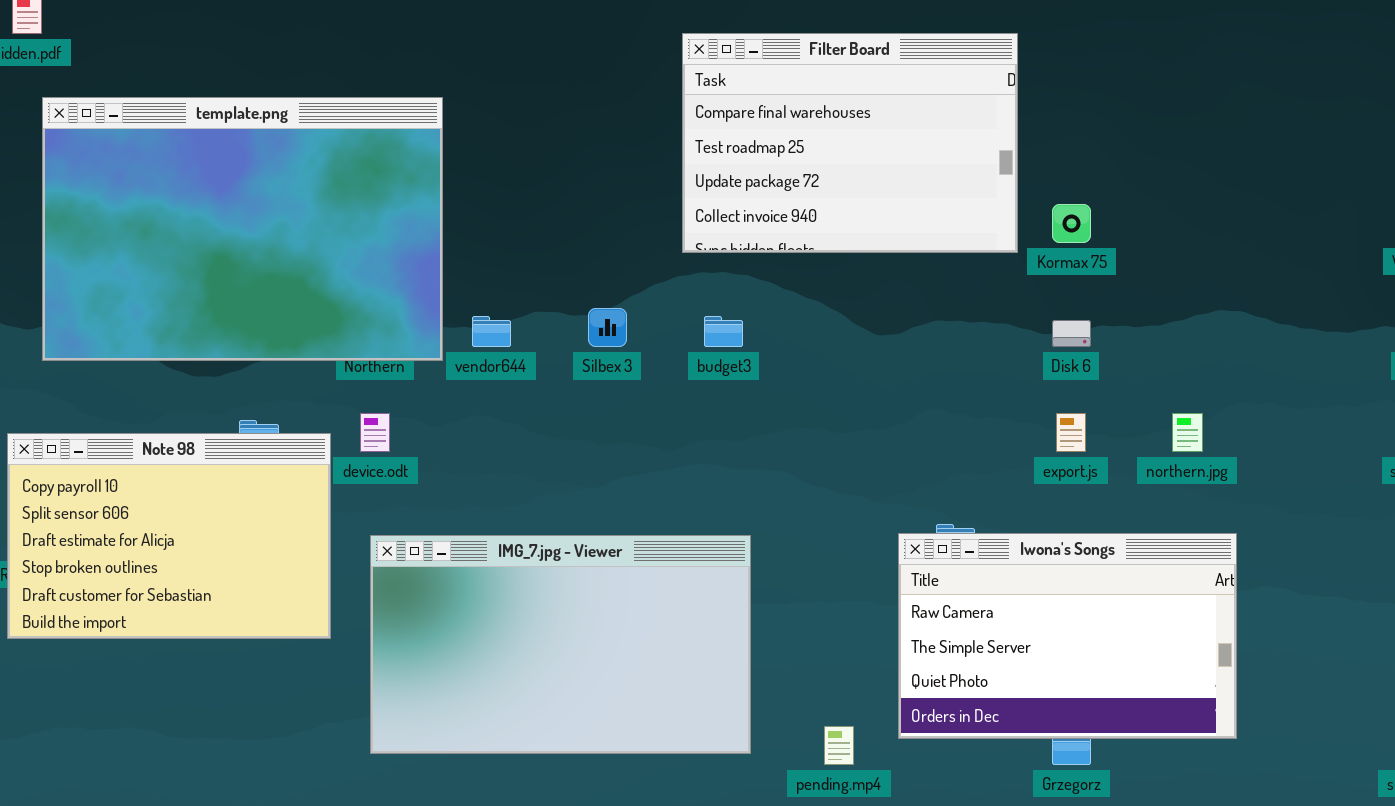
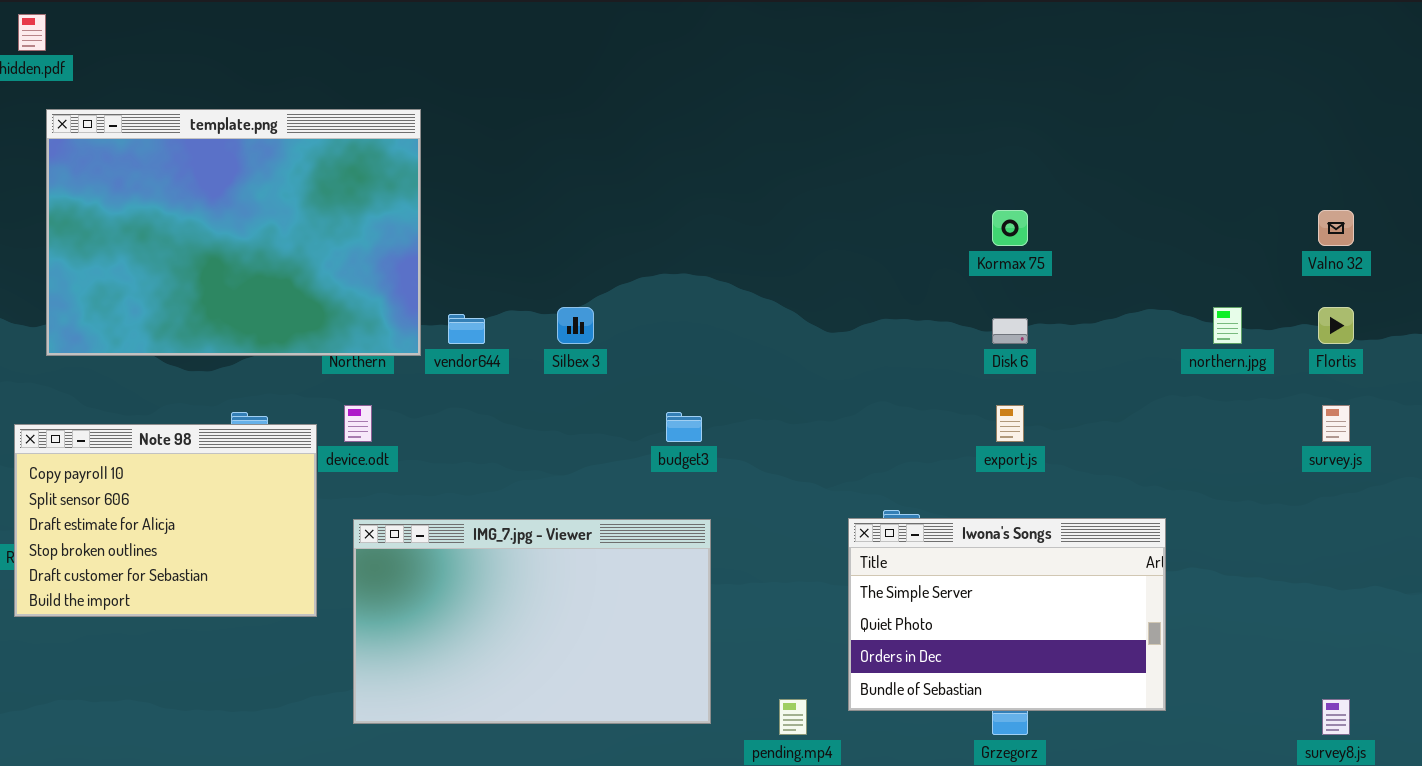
Filter Board: [682,33,1018,253] -> none, closed
budget3: [704,316,743,347] -> [666,412,702,442], moved
northern.jpg: [1172,413,1203,452] -> [1213,307,1242,344], moved
Iwona's Songs: [898,533,1237,739] -> [848,518,1166,711], scrolled down 1 row

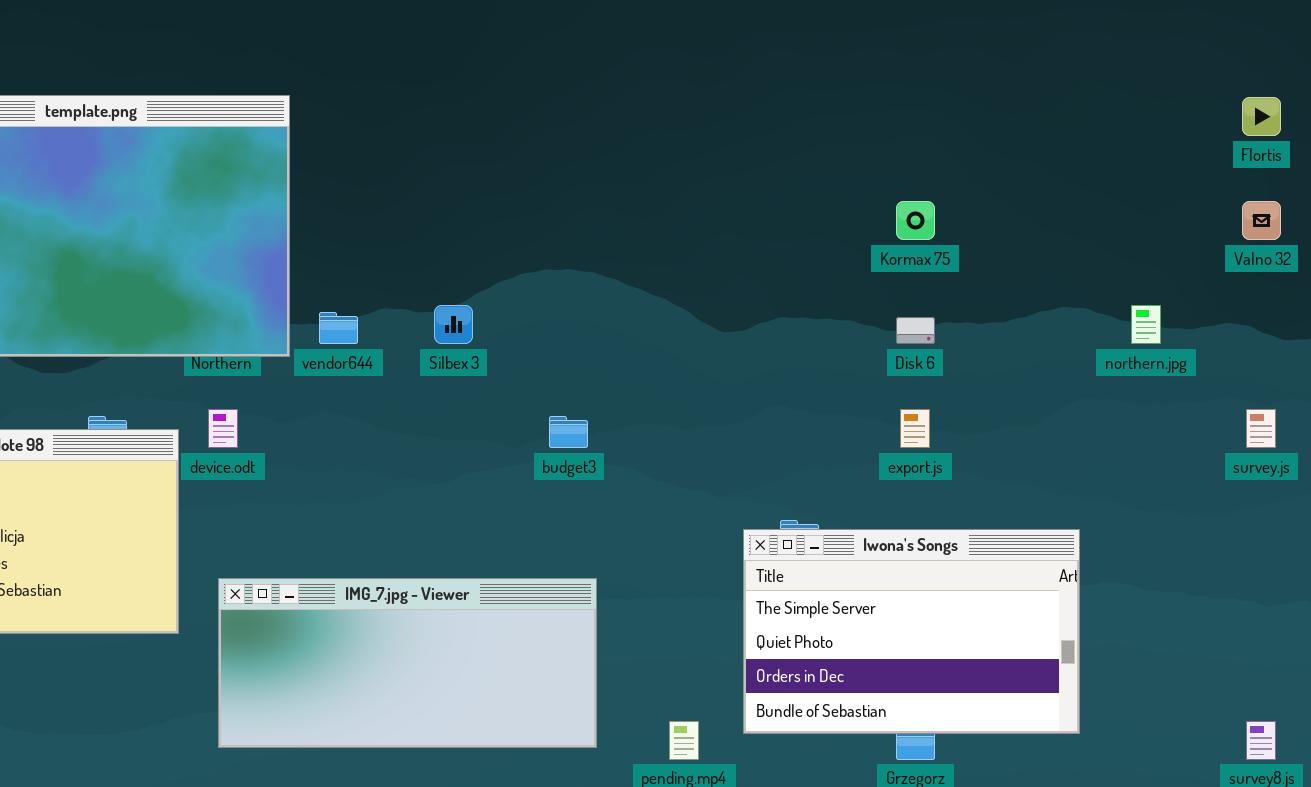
Flortis: [1318,307,1354,344] -> [1242,97,1281,136], moved
IMG_7.jpg - Viewer: [353,519,711,724] -> [218,578,597,748], resized

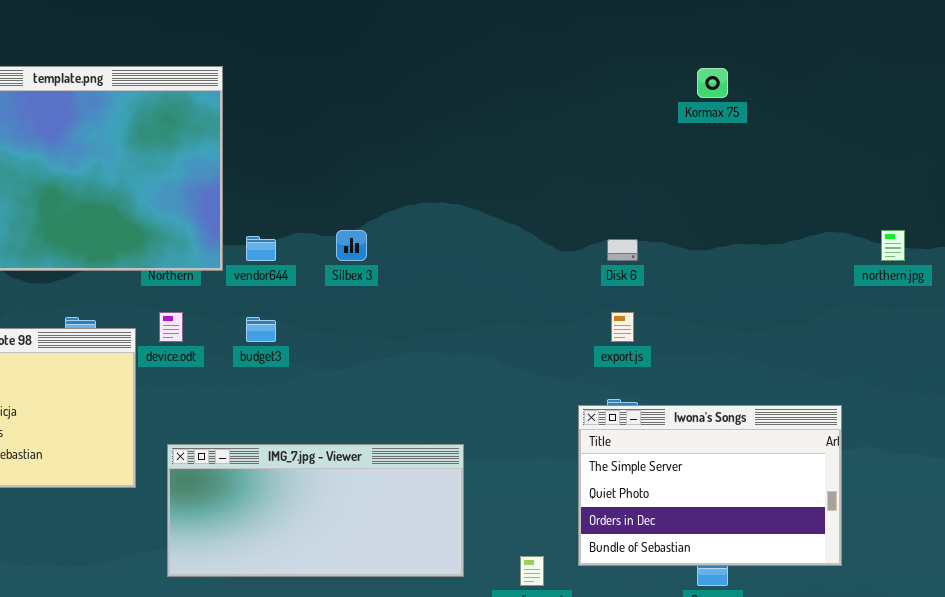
Kormax 75: [896,201,935,240] -> [697,68,728,98], moved
Disk 6: [896,317,935,344] -> [607,239,638,261], moved
export.js: [900,409,930,448] -> [611,312,634,342], moved
budget3: [549,416,588,448] -> [246,317,276,342], moved

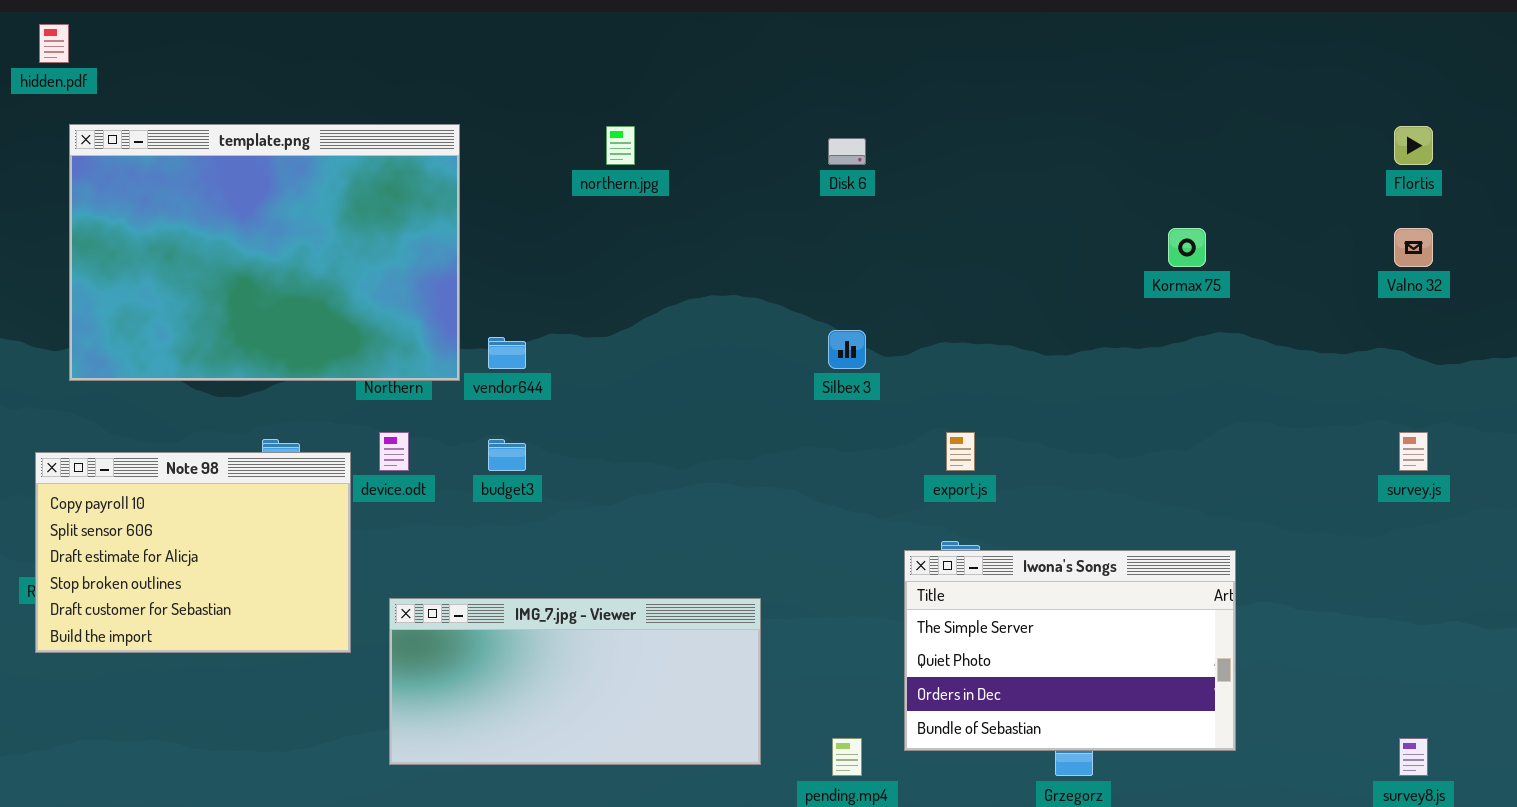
Kormax 75: [697,68,728,98] -> [1168,228,1206,267], moved
Silbex 3: [336,230,367,261] -> [828,330,866,369], moved
northern.jpg: [881,230,905,261] -> [606,126,635,165], moved
Disk 6: [607,239,638,261] -> [828,138,866,165], moved

